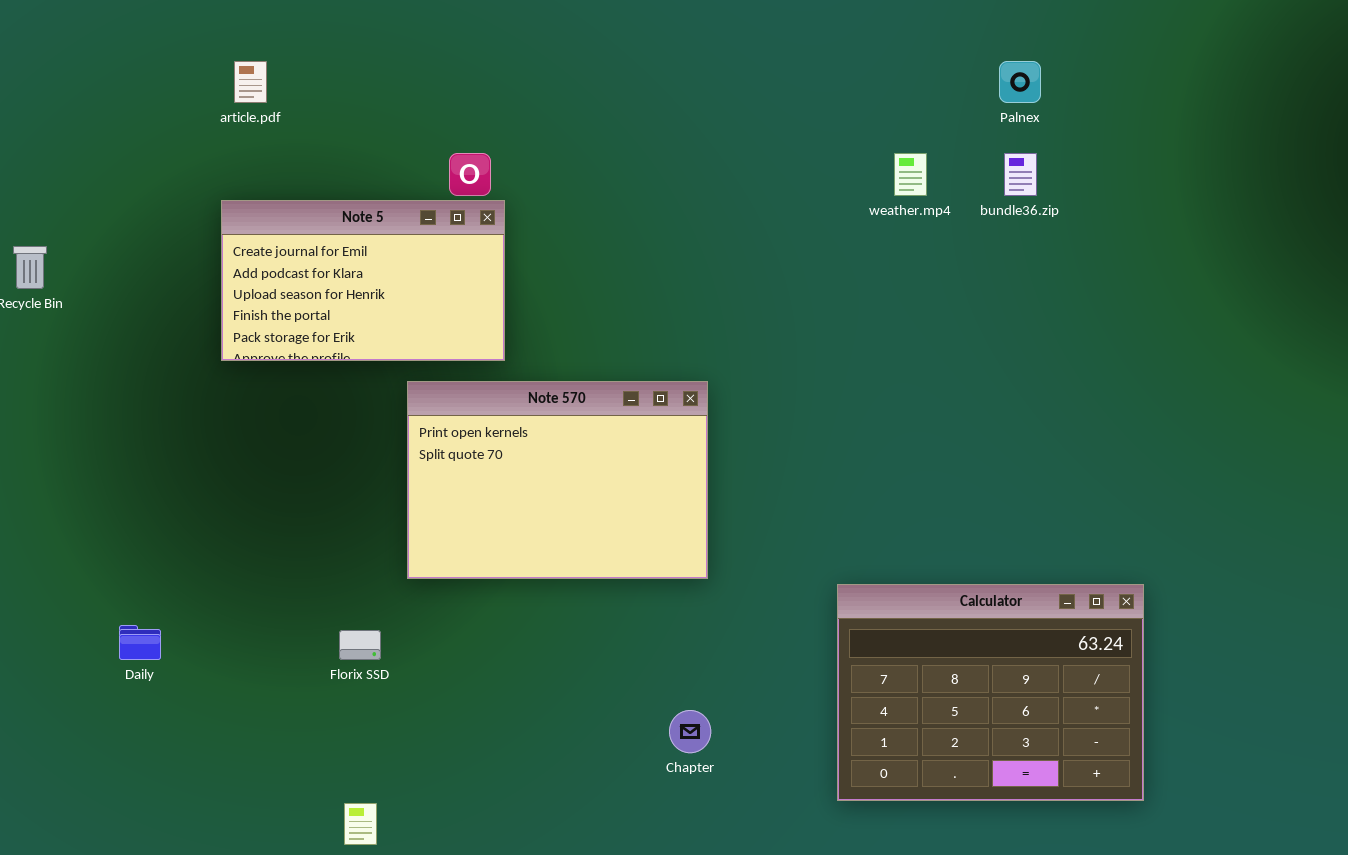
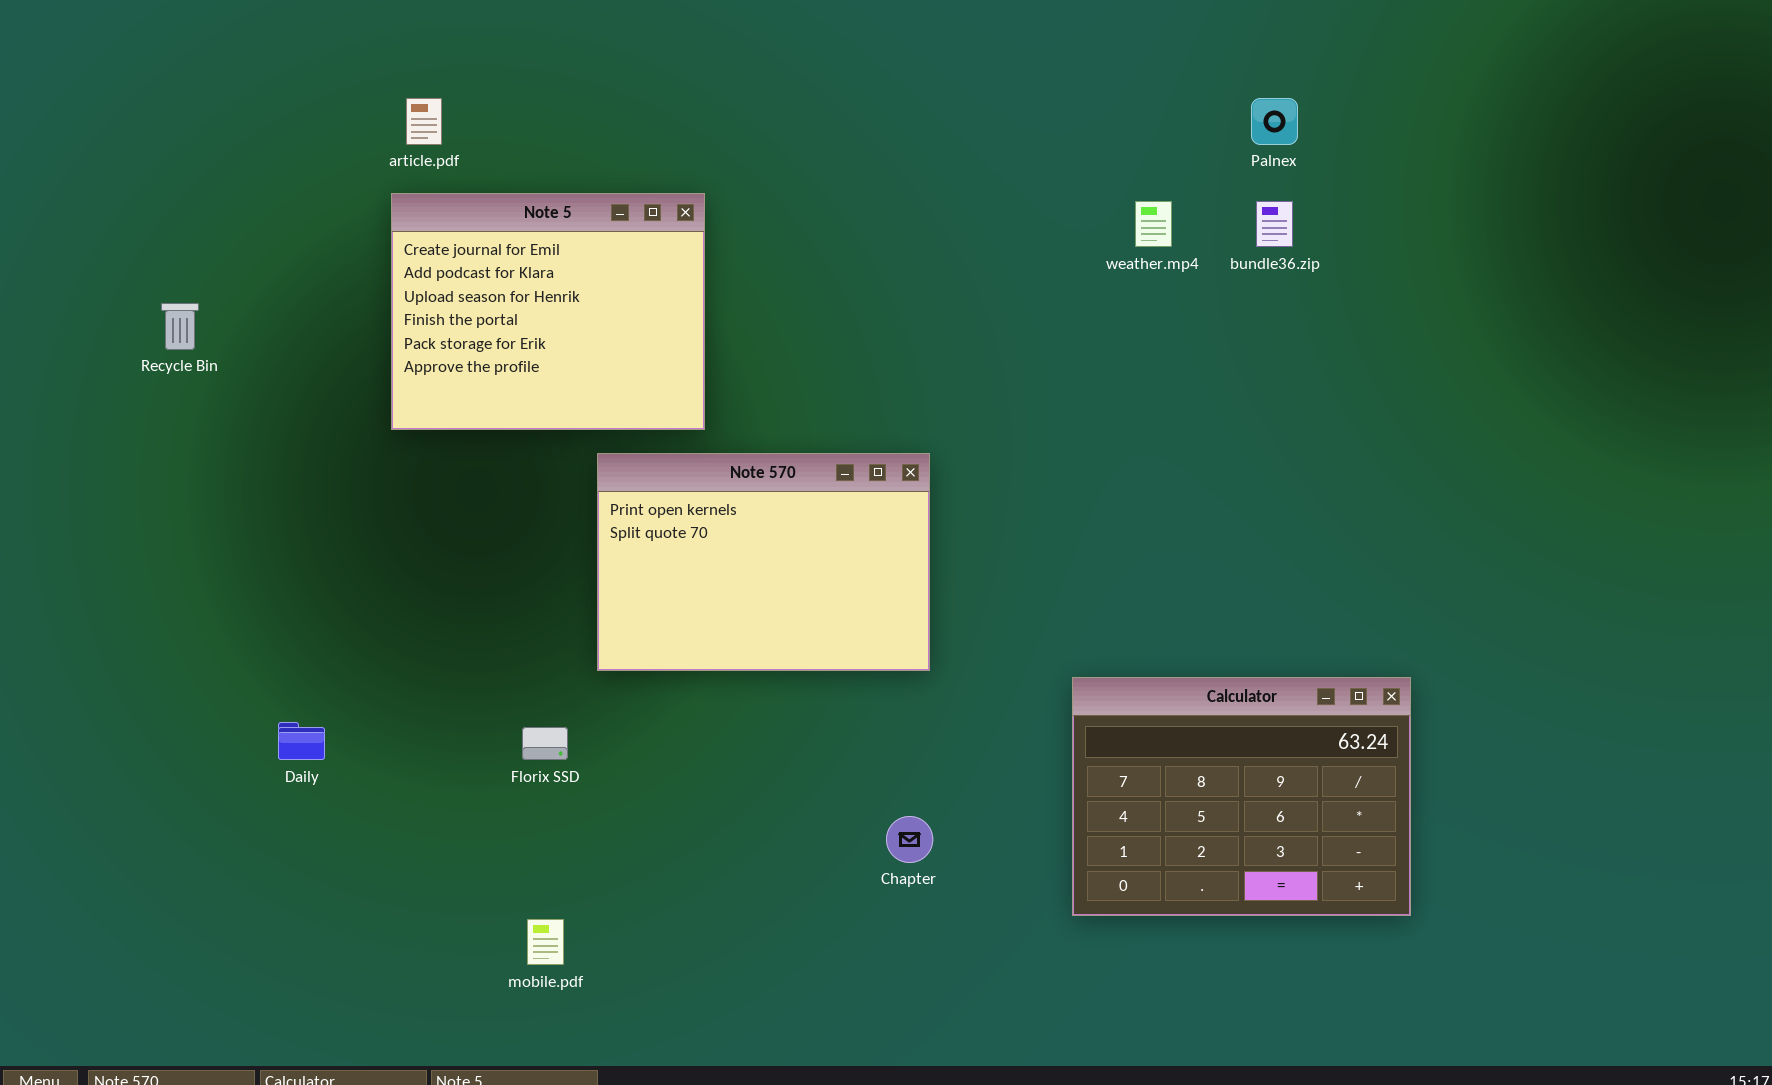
Note 5: [221,200,505,361] -> [391,193,705,430], resized

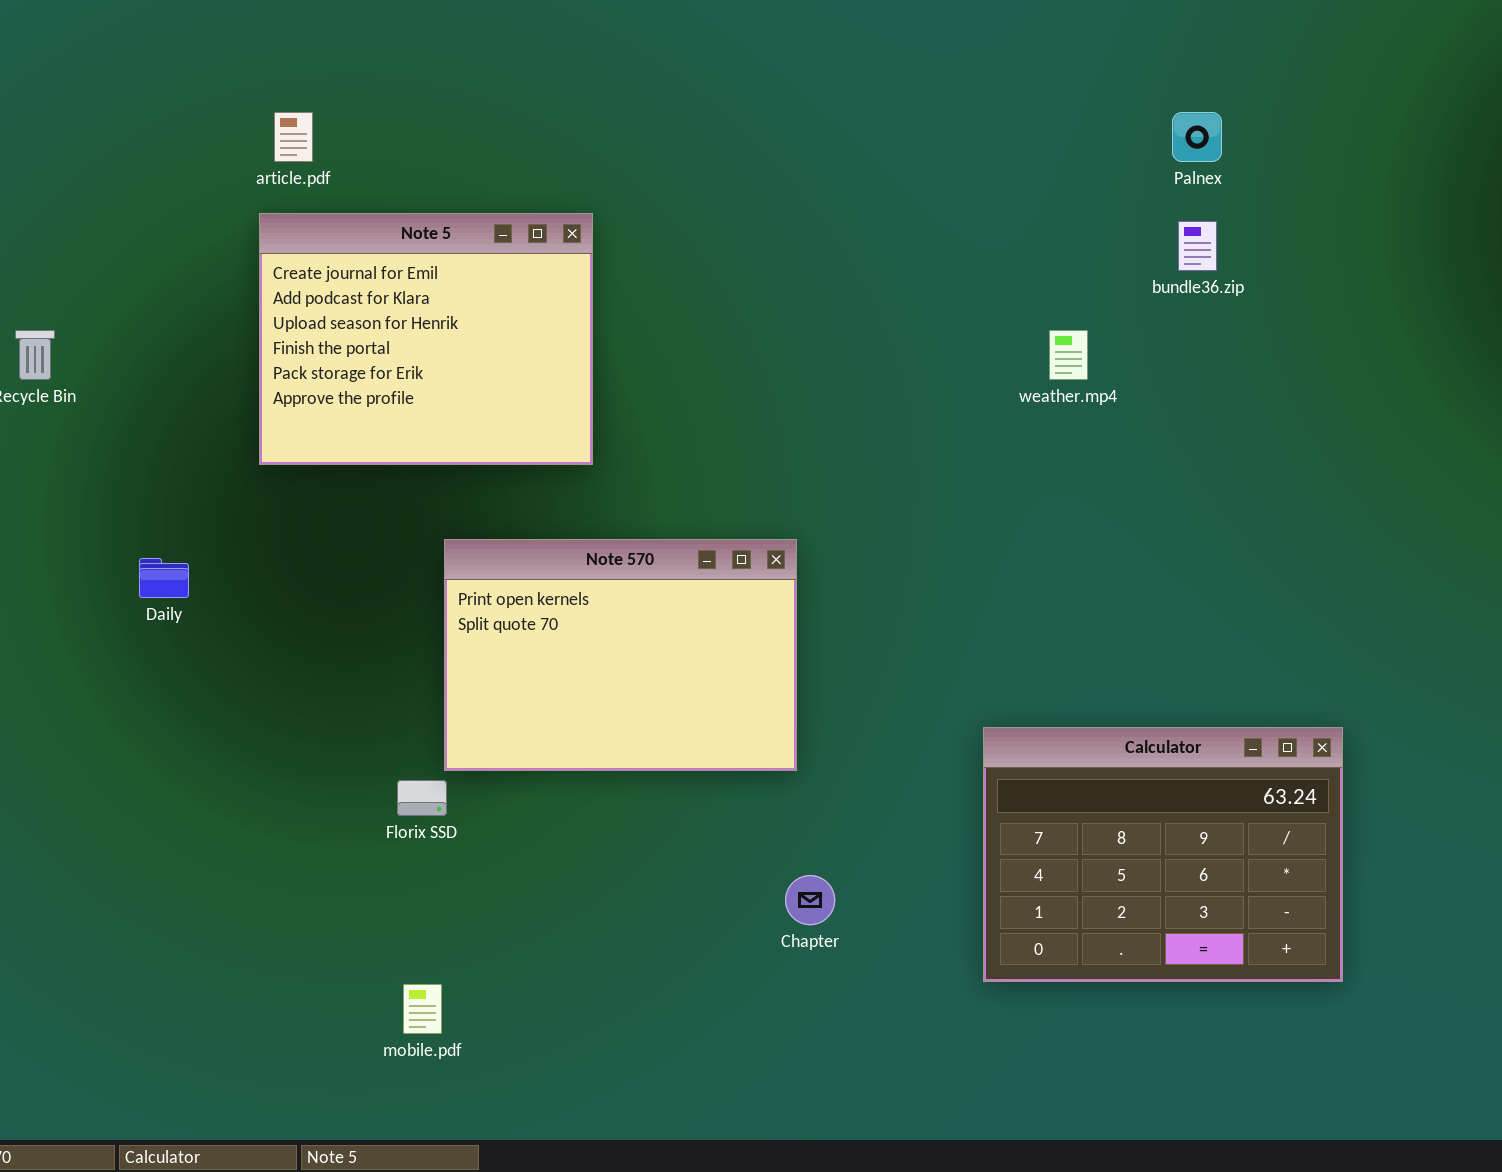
weather.mp4: [1135,201,1172,247] -> [1049,330,1088,380], moved
Note 570: [597,453,930,671] -> [444,539,797,771], moved
Daily: [278,722,325,760] -> [139,558,189,598], moved

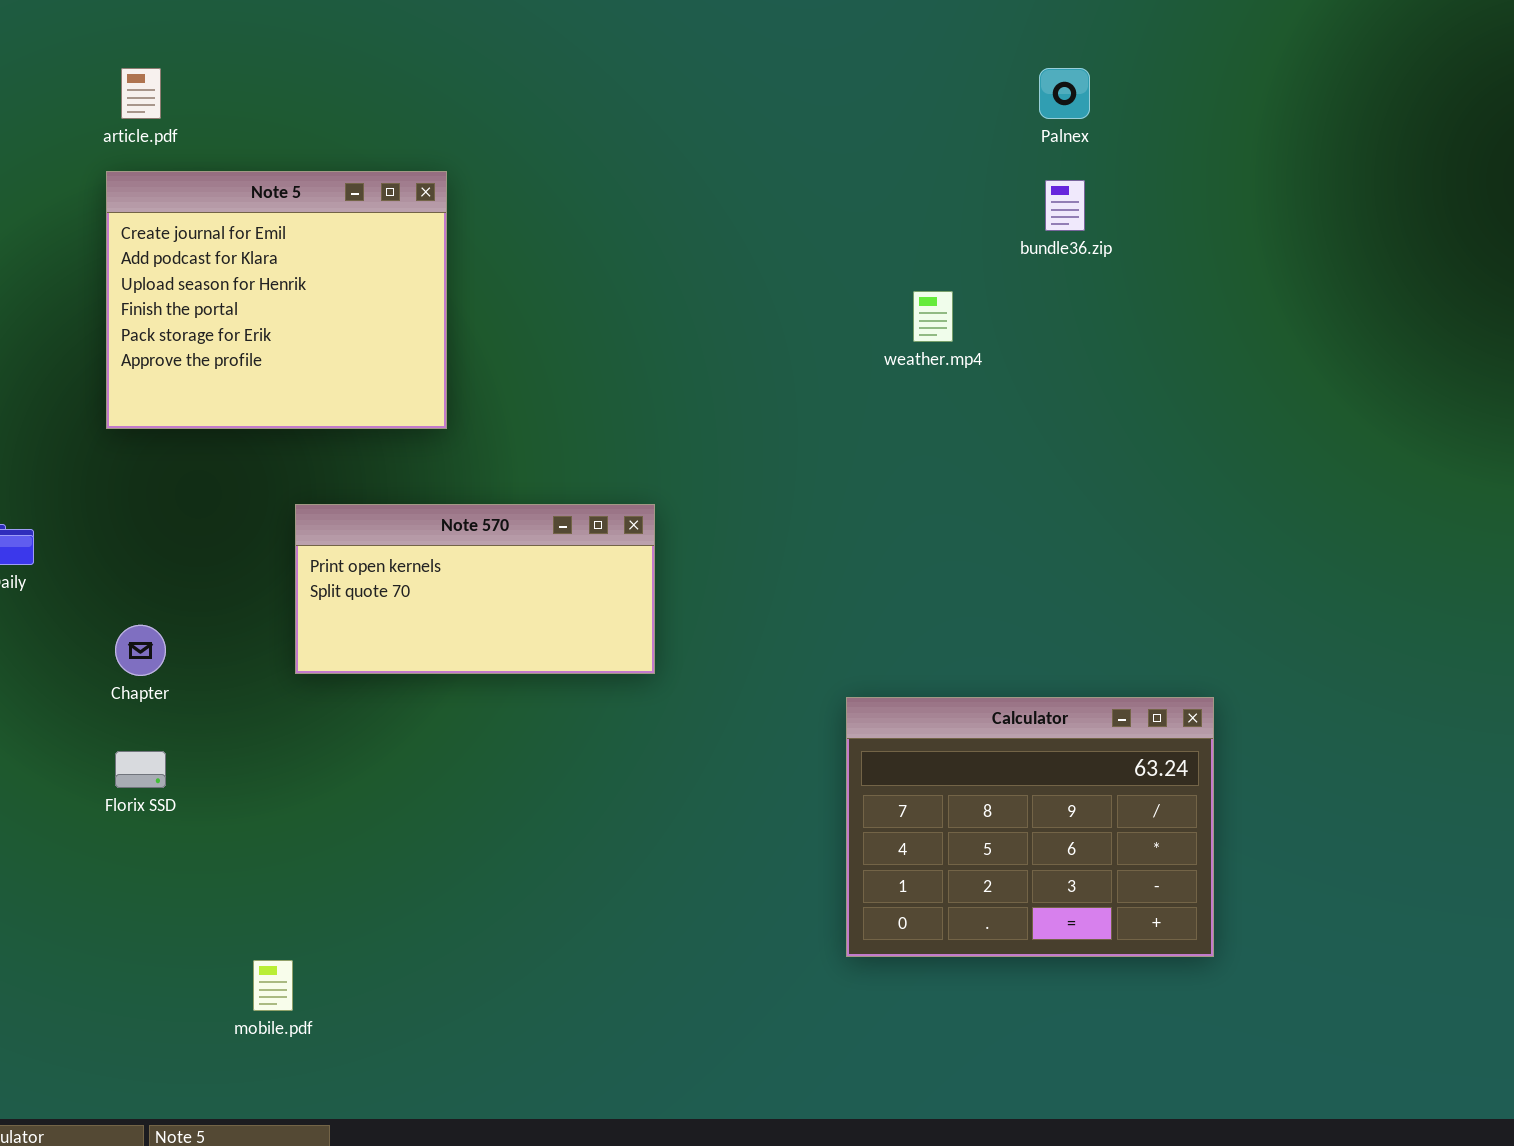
Note 570: [444,539,797,771] -> [295,504,655,674], resized
Florix SSD: [397,780,447,816] -> [115,751,166,788], moved
Chapter: [785,875,835,925] -> [115,625,166,676], moved

